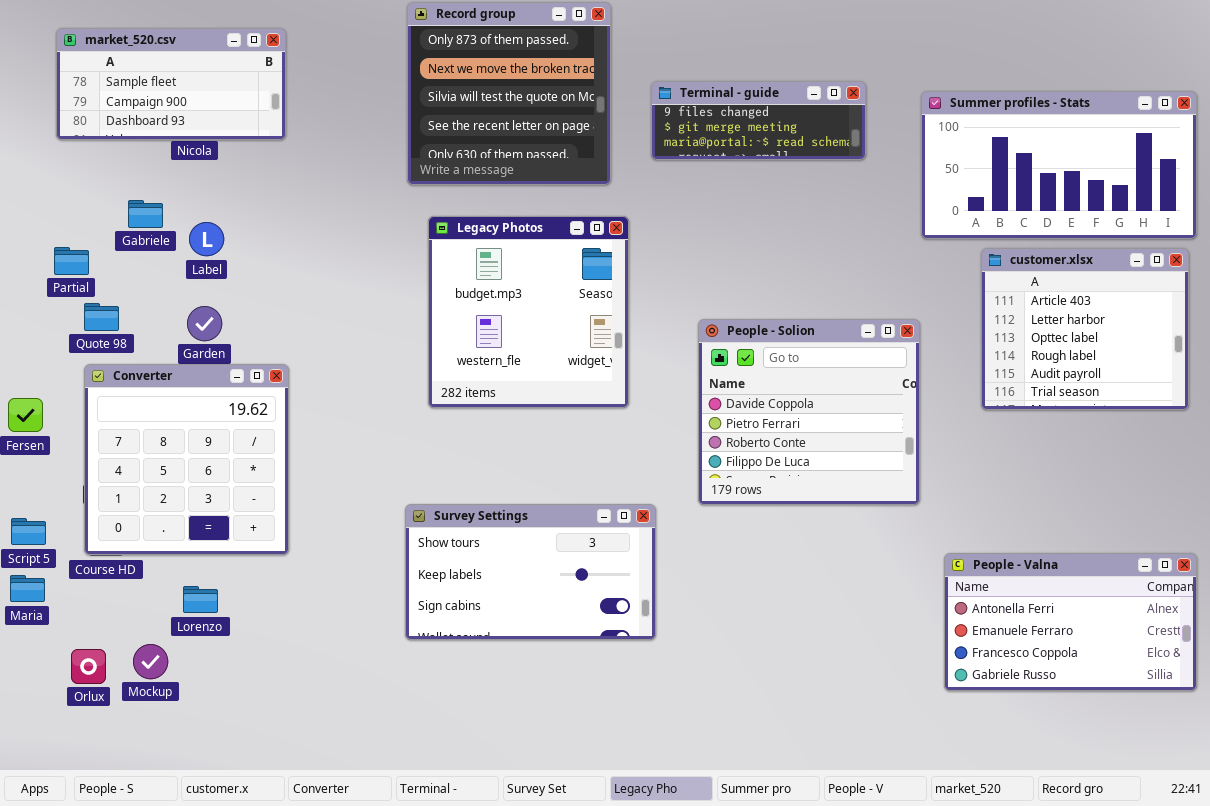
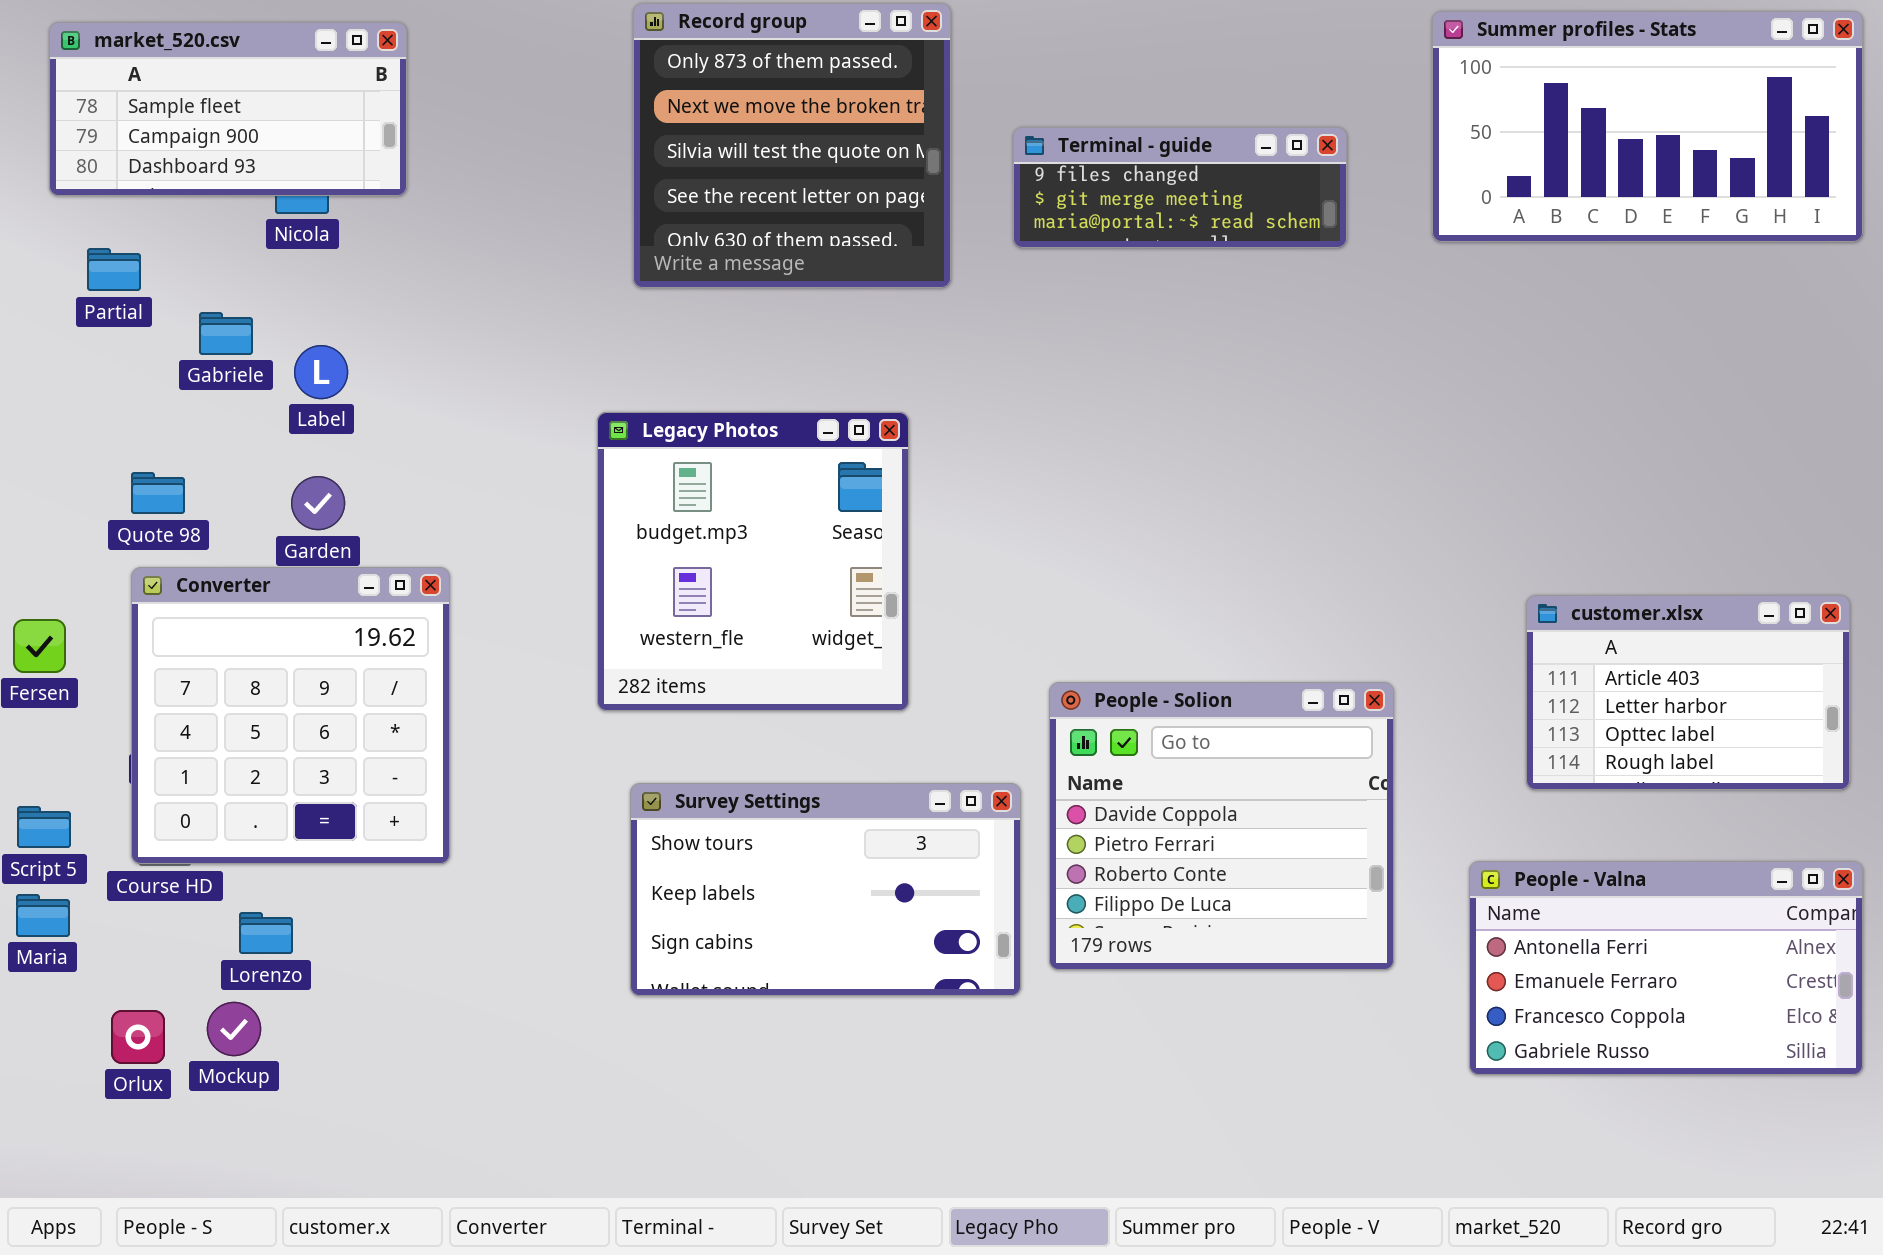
market_520.csv: [56,28,286,140] -> [49,22,407,196], moved
Summer profiles - Stats: [921,91,1197,239] -> [1432,11,1863,242], moved
Legacy Photos: [428,216,629,408] -> [597,412,909,711], moved
Partial: [54,247,89,275] -> [87,248,141,291], moved
customer.xlsx: [981,248,1189,410] -> [1526,595,1850,790], moved, resized
People - Solion: [698,319,920,505] -> [1049,682,1394,970], moved
Lorenzo: [183,586,218,613] -> [239,912,293,954], moved

